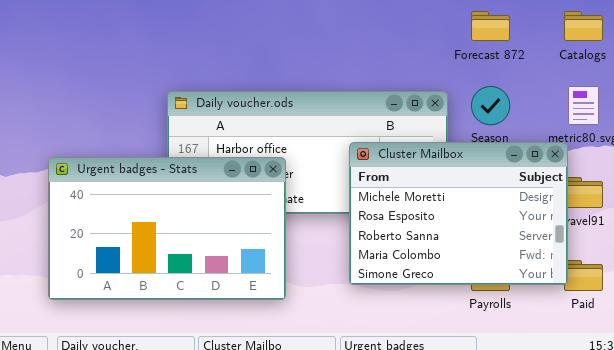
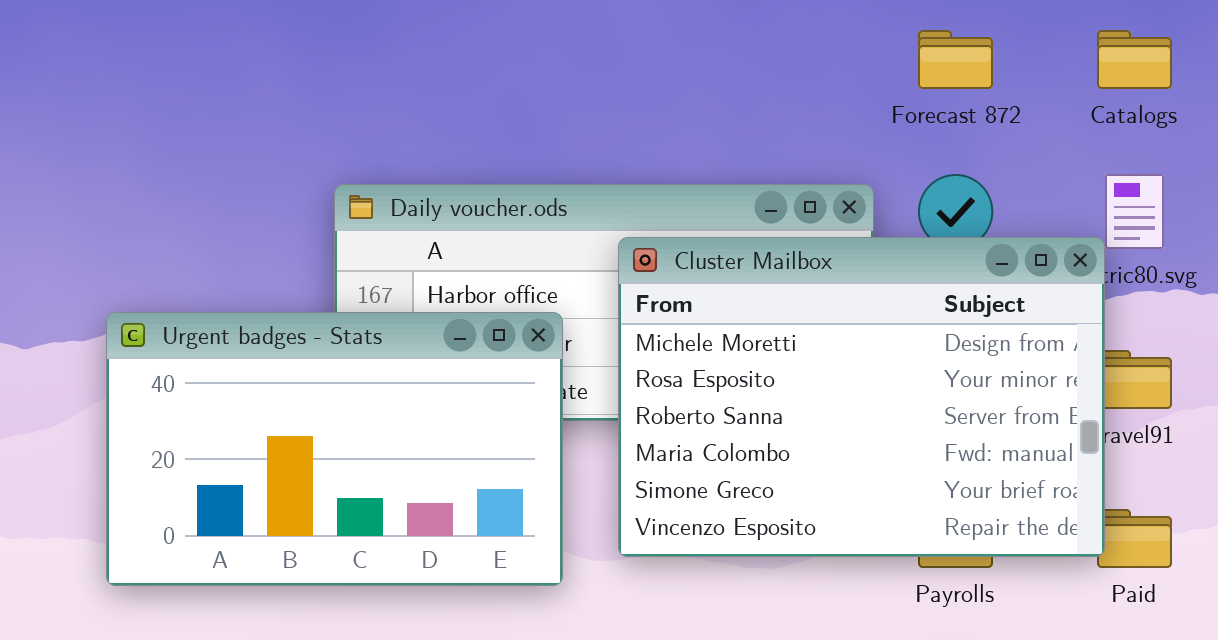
Cluster Mailbox: [349,142,568,285] -> [618,237,1105,557], resized

